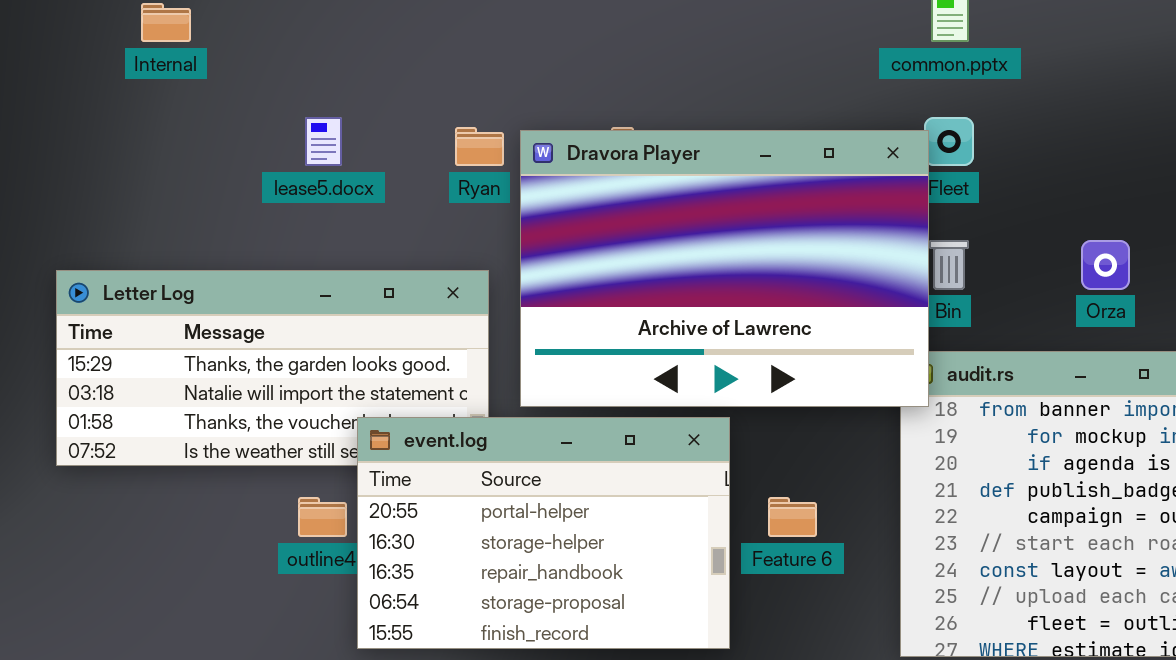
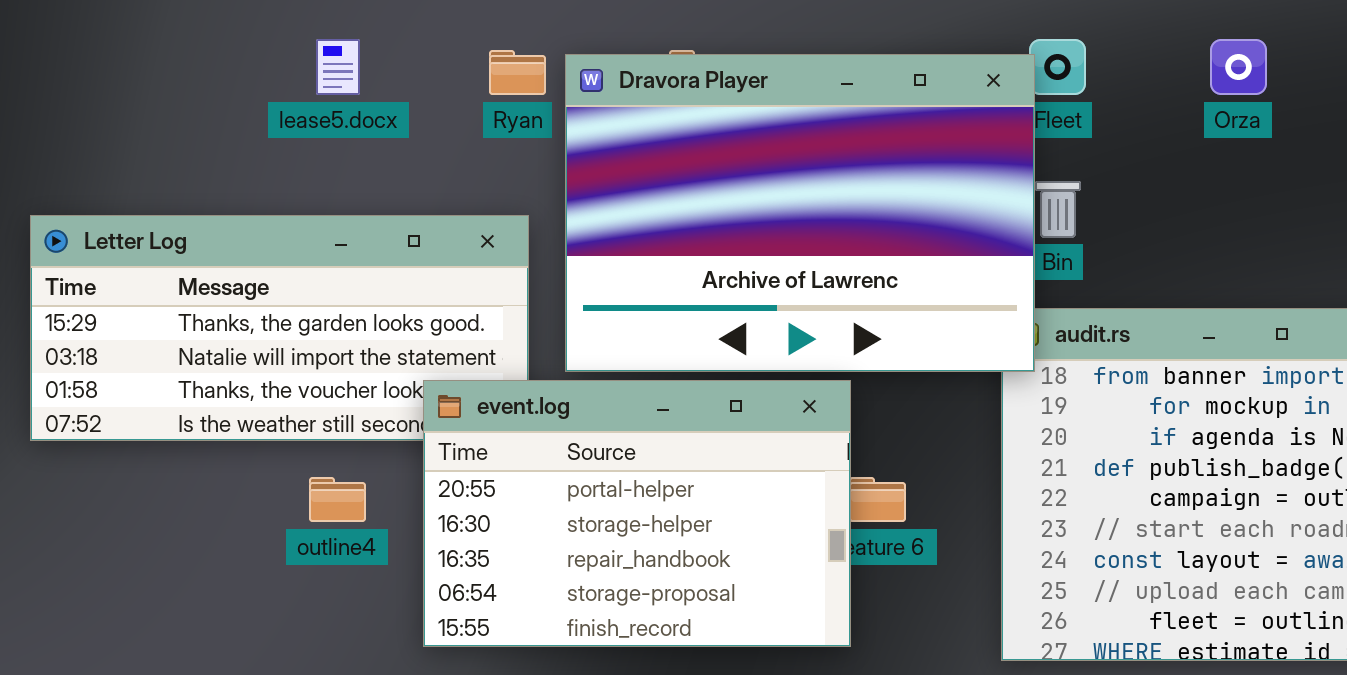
Orza: [1081,240,1130,290] -> [1210,39,1267,95], moved
event.log: [357,417,730,649] -> [423,380,851,647], moved

